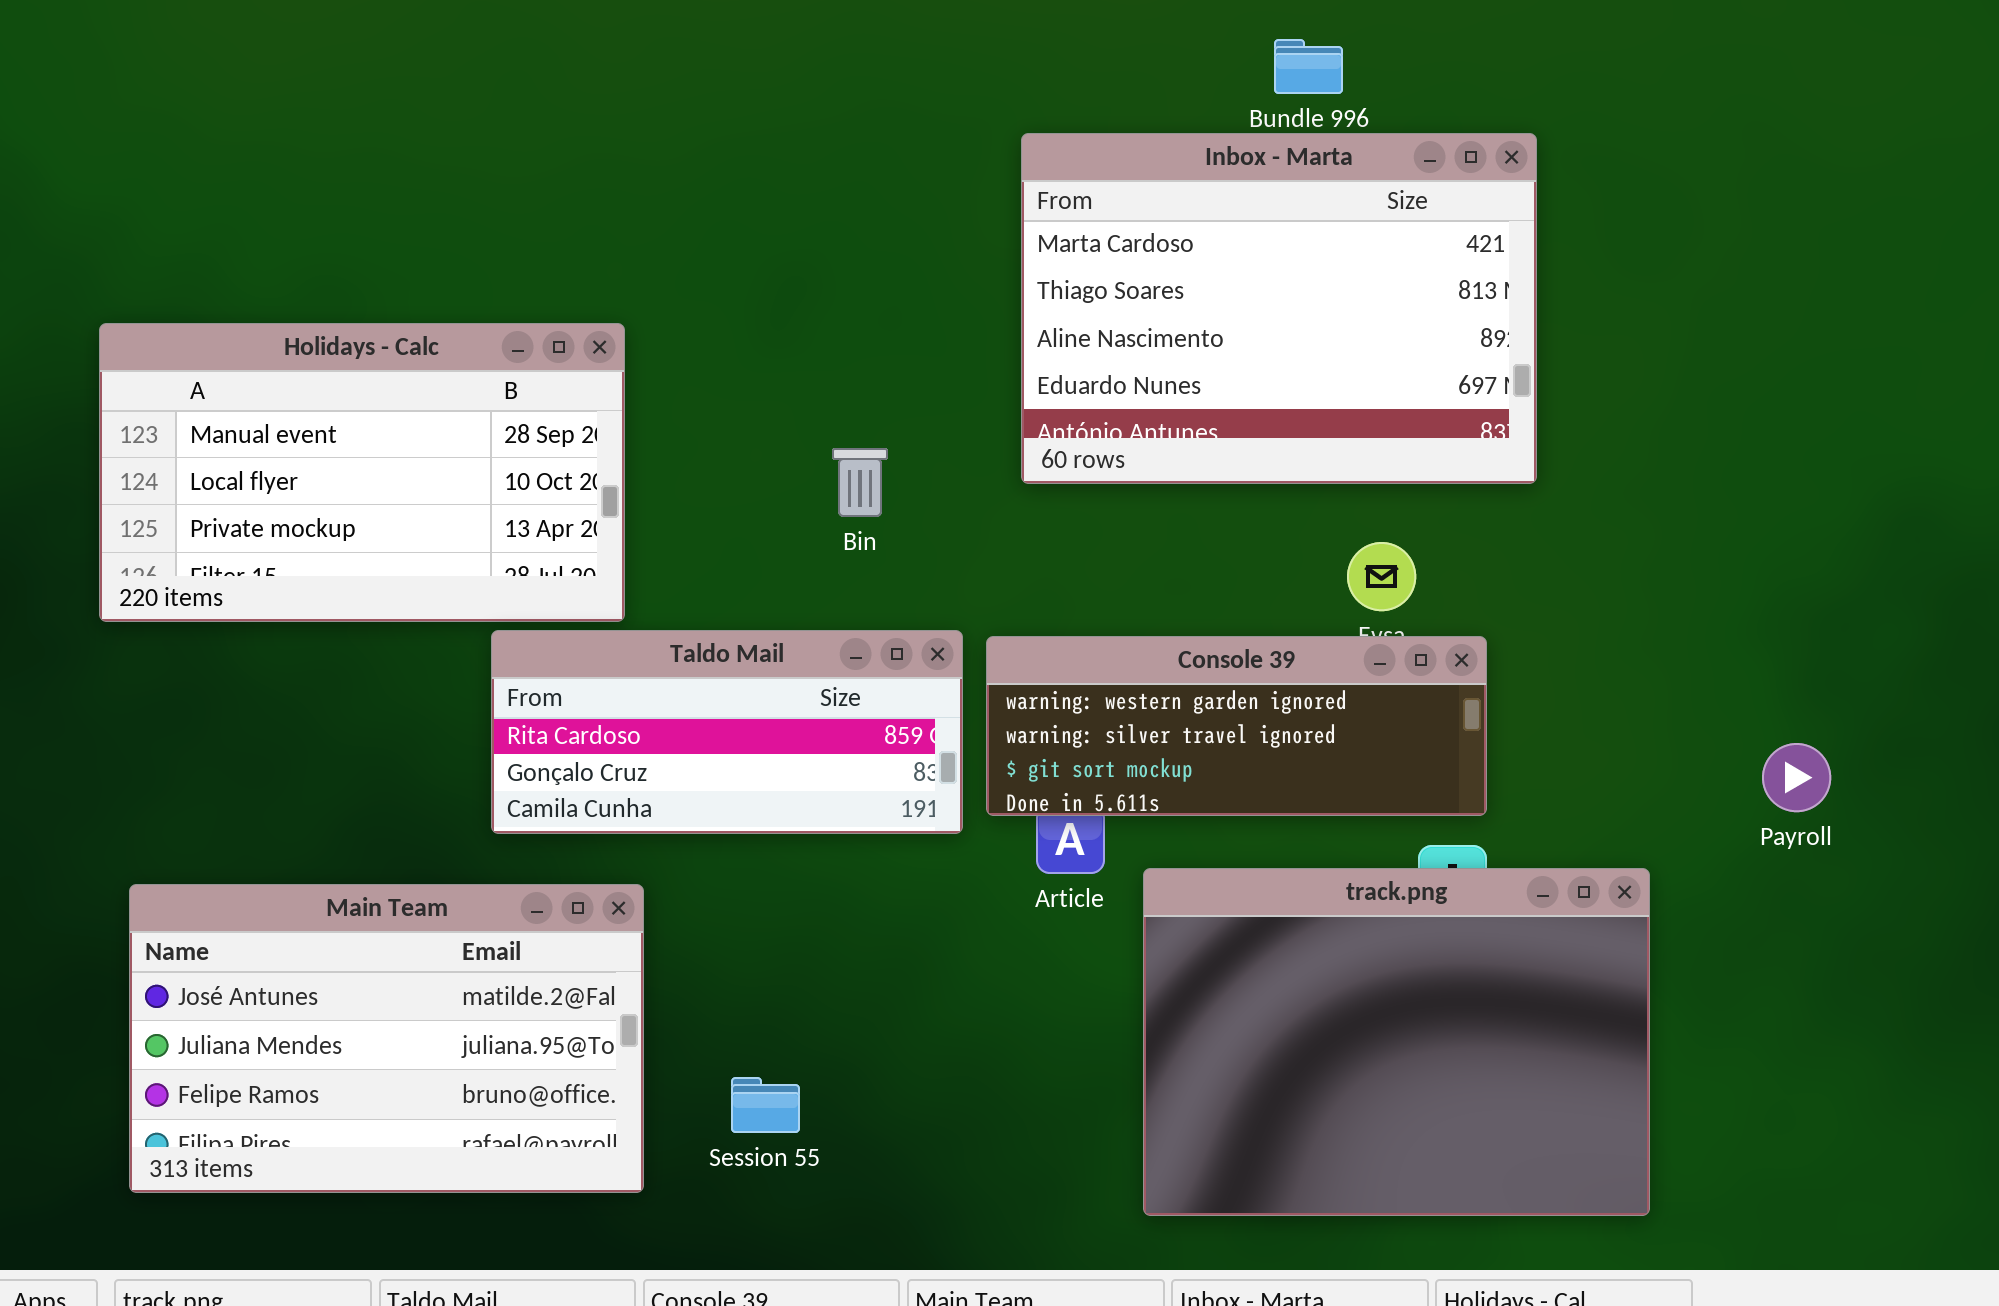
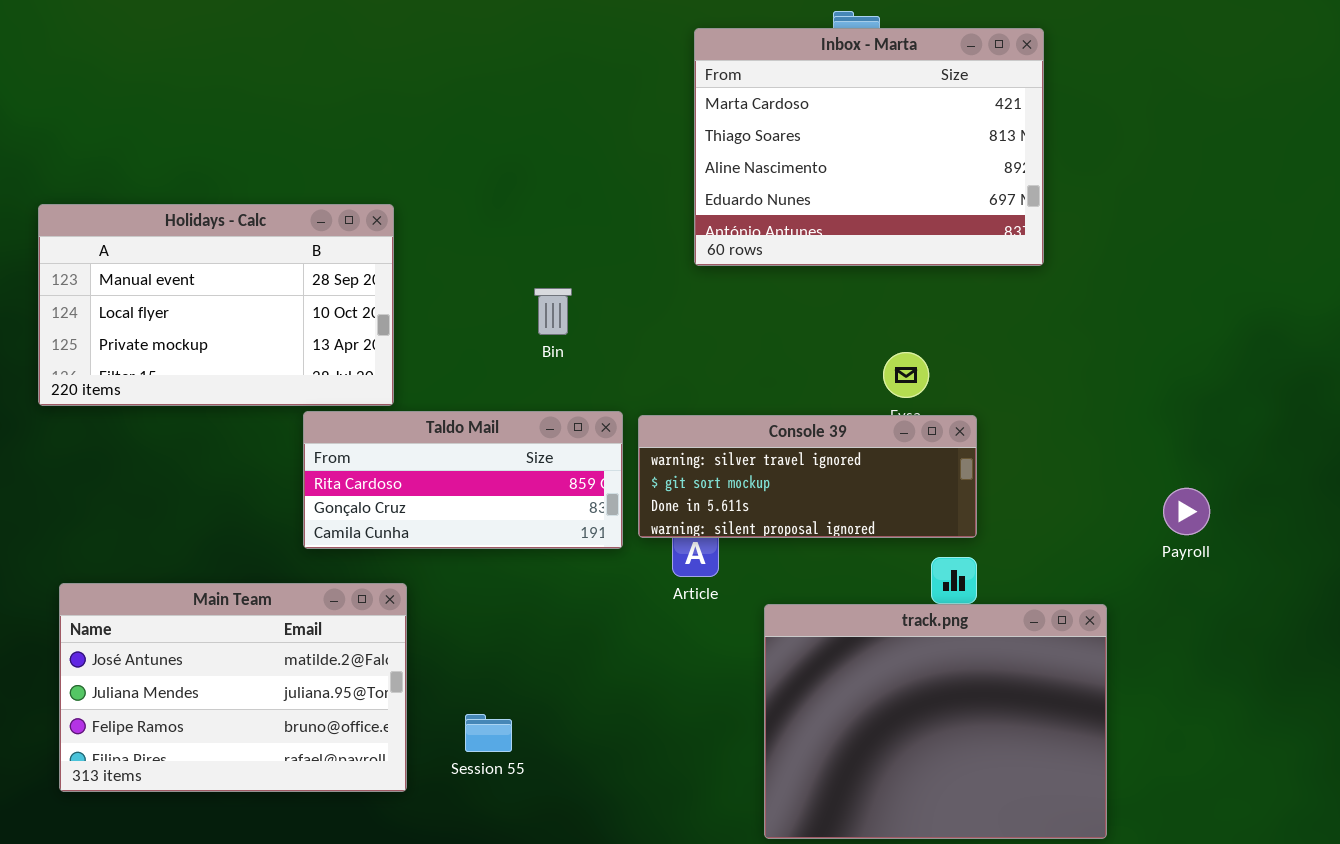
Inbox - Marta: [1021,133,1537,484] -> [694,28,1044,266], moved
Console 39: [986,636,1487,816] -> [638,415,977,538], scrolled down 1 row
track.png: [1143,868,1650,1216] -> [764,604,1107,839], moved

